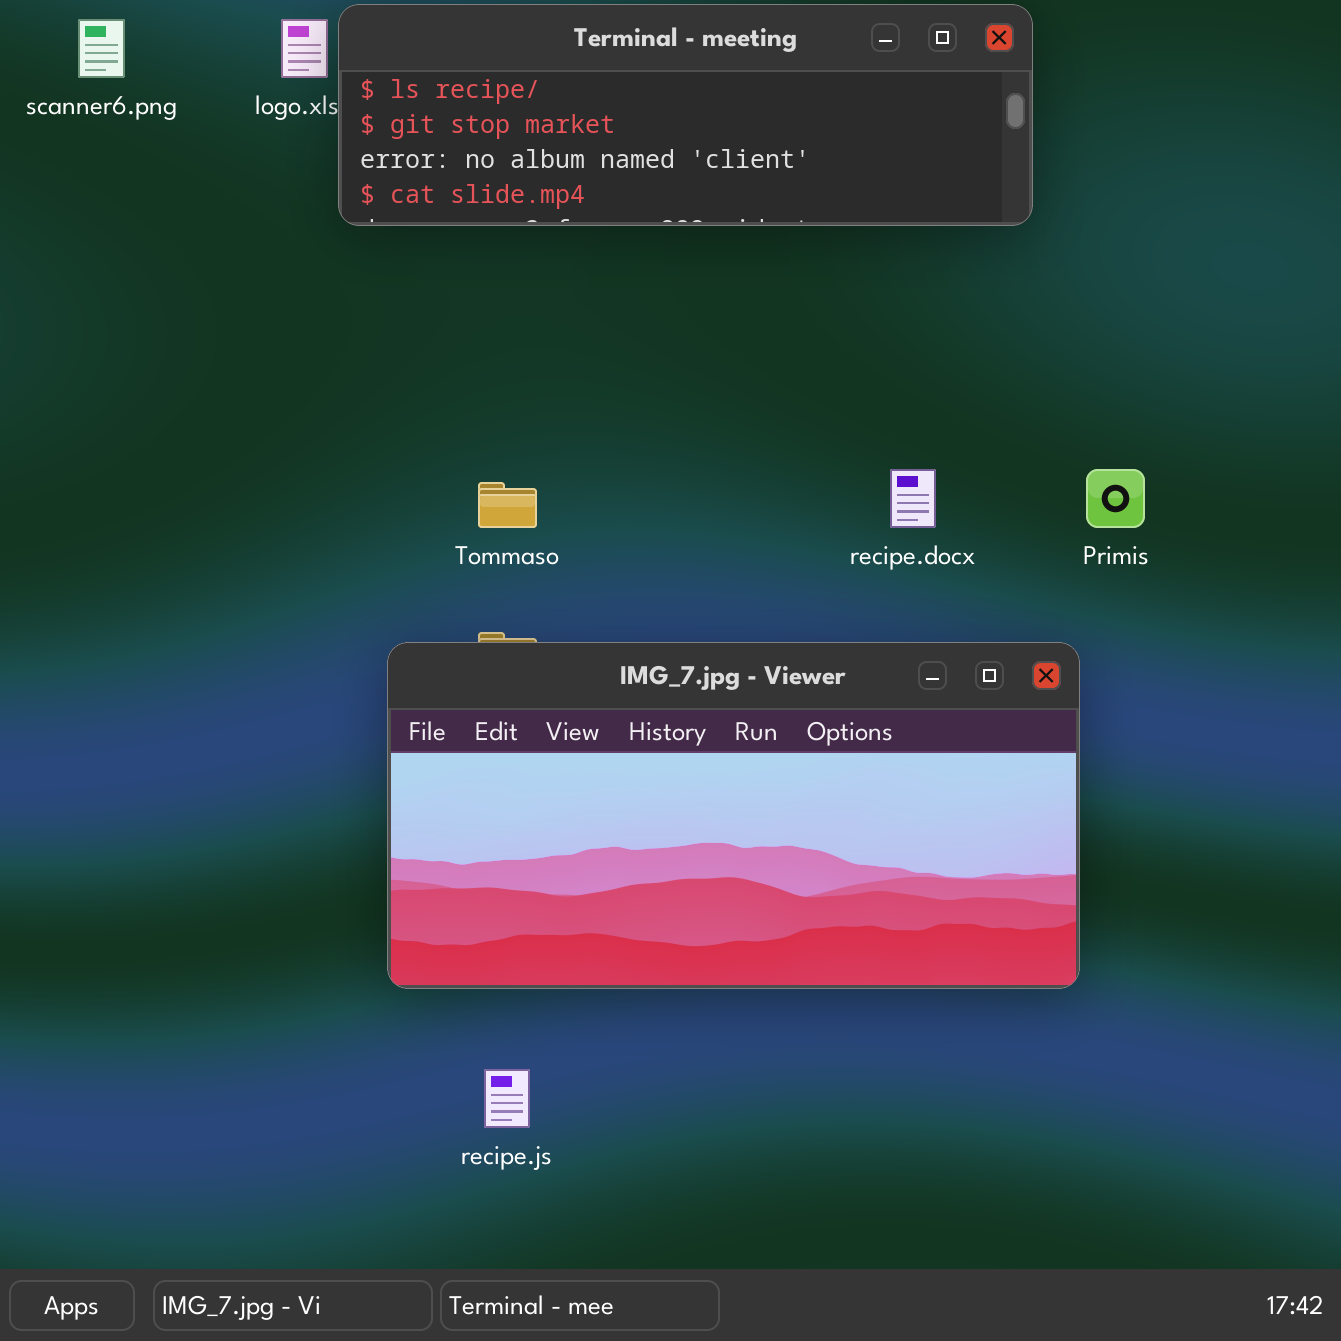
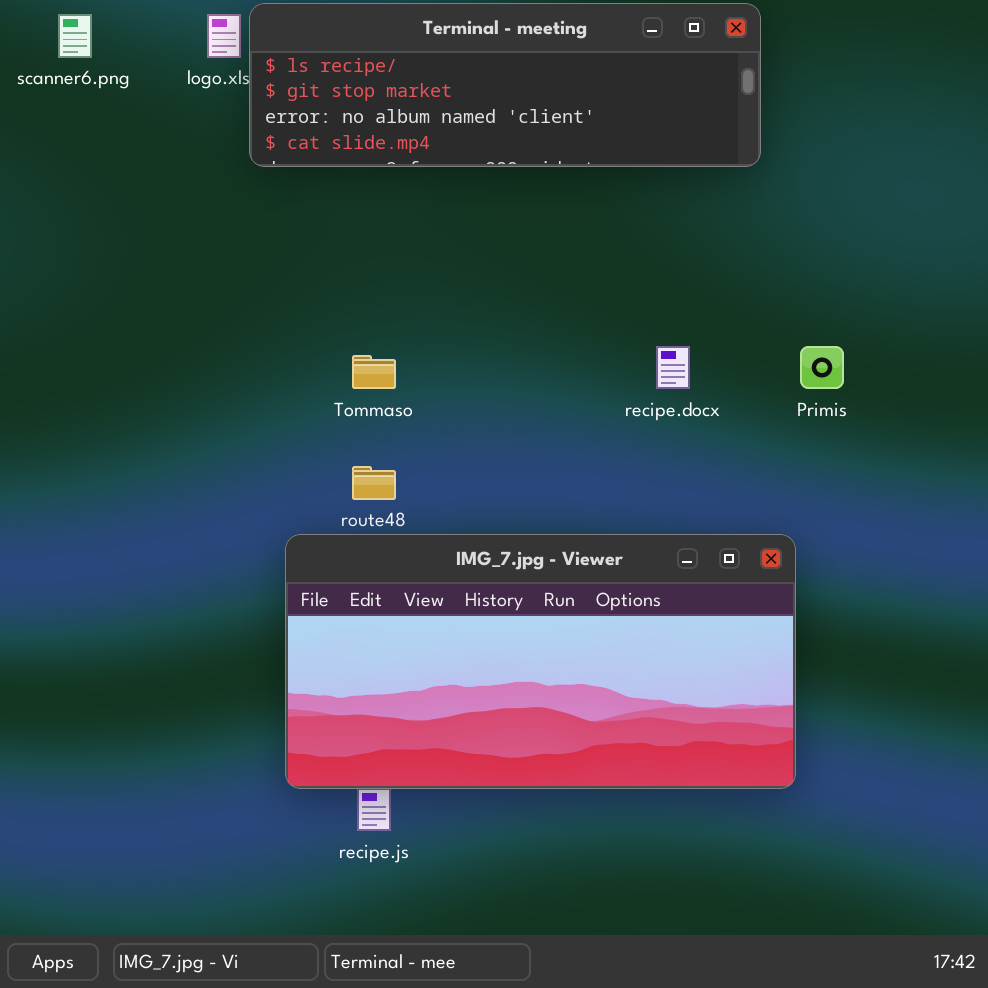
IMG_7.jpg - Viewer: [387,642,1080,989] -> [285,534,796,789], moved

